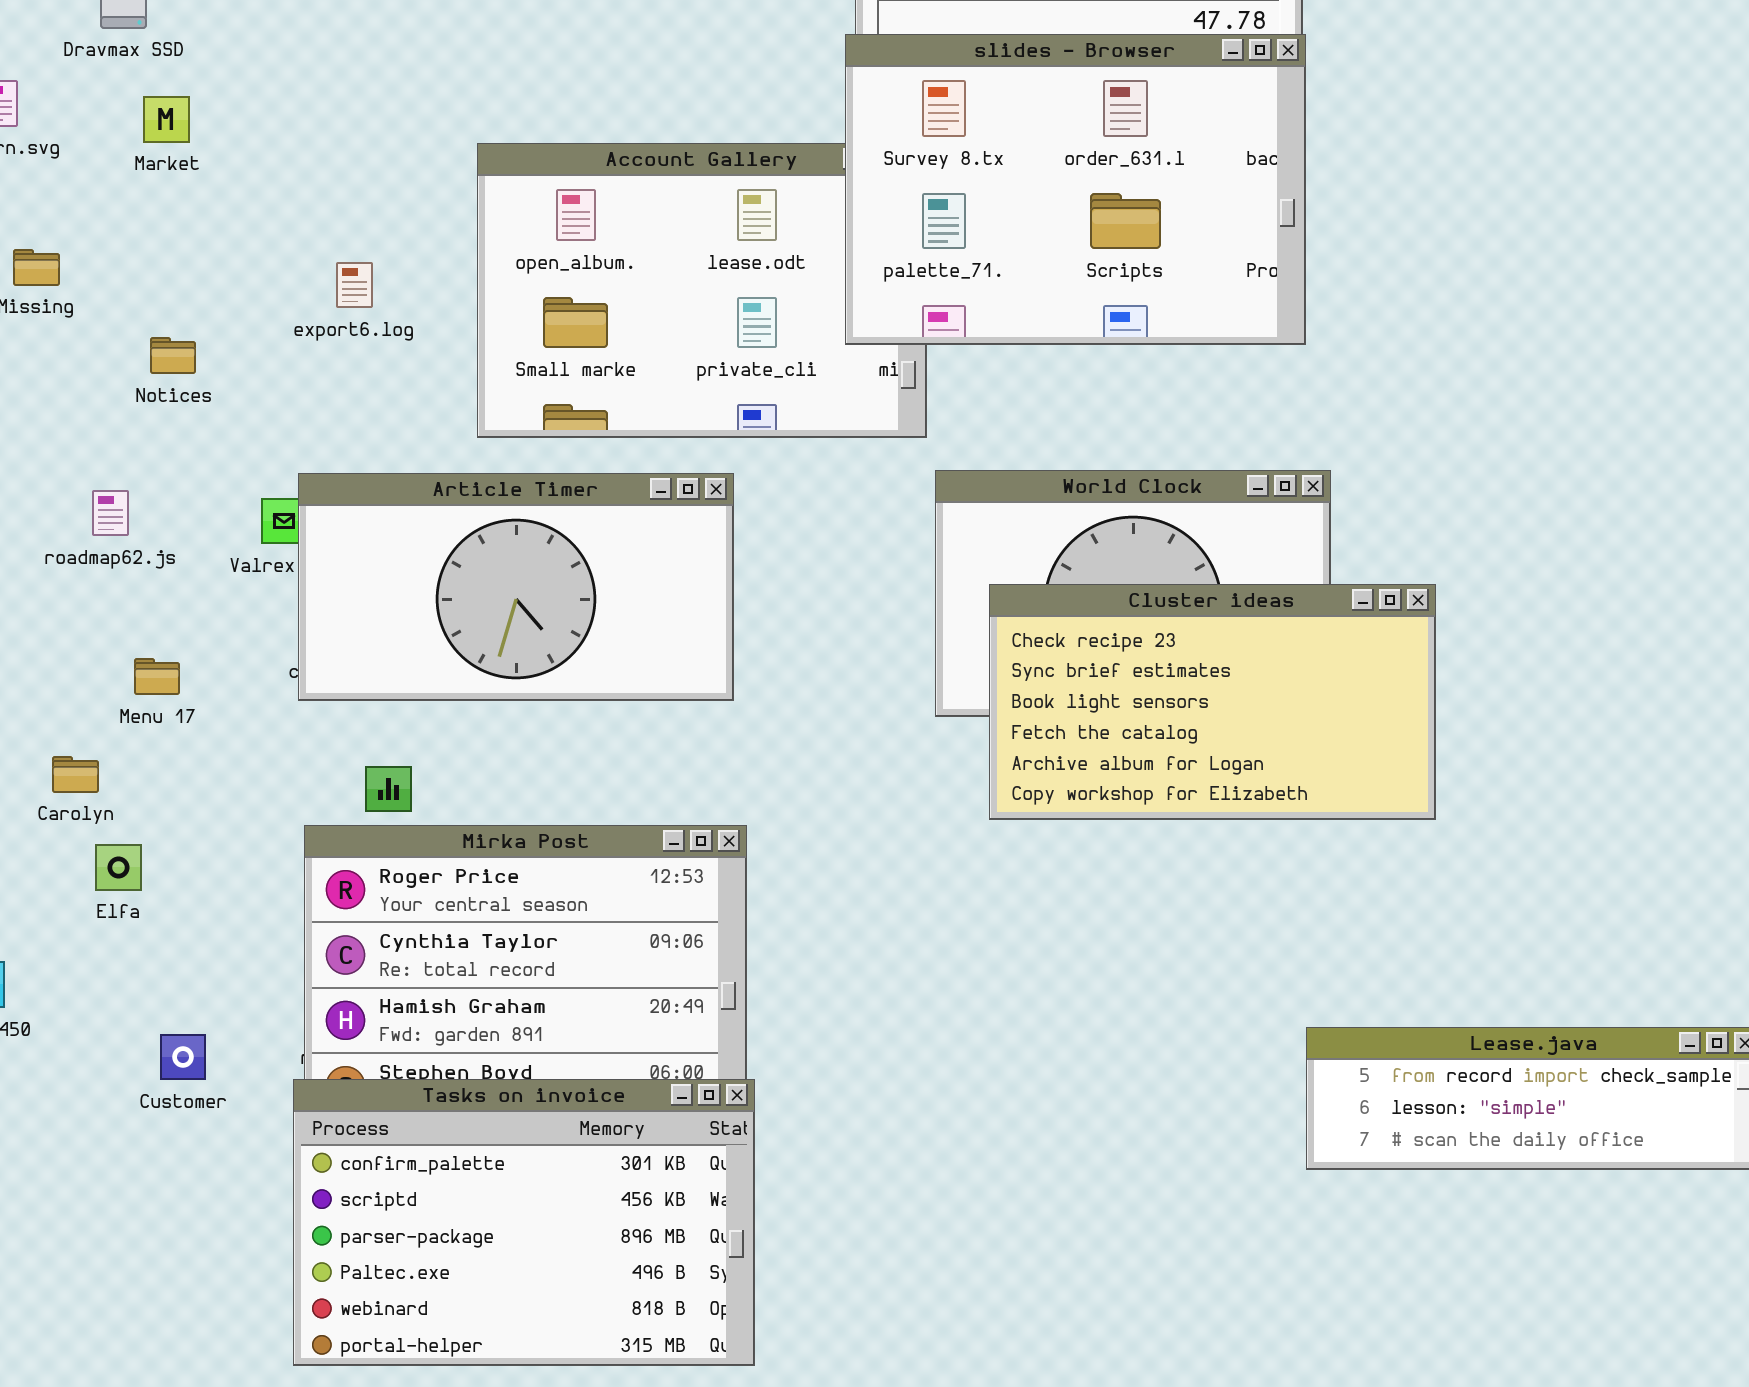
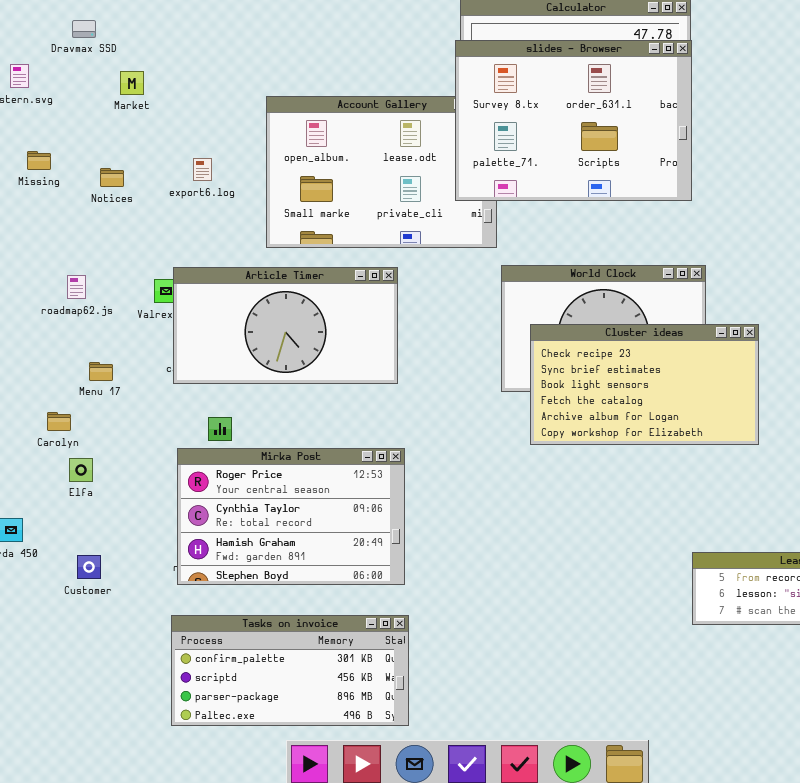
Market: [143,96,190,143] -> [120,71,144,95], moved
Notices: [150,337,196,374] -> [100,168,124,187], moved
Customer: [160,1034,206,1080] -> [77,555,101,579], moved
Tasks on invoice: [293,1079,755,1366] -> [171,615,409,726], resized

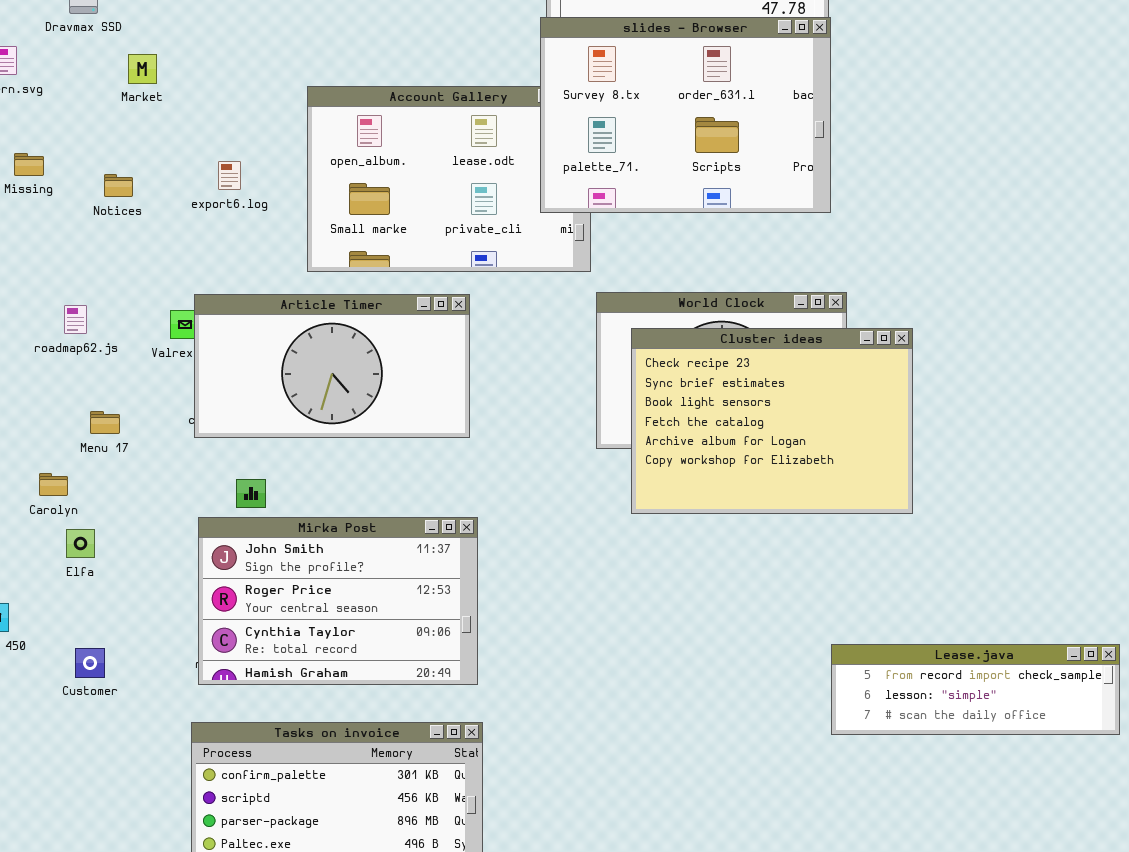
Cluster ideas: [530,324,759,445] -> [631,328,913,514], resized
Mirka Post: [177,448,405,585] -> [198,517,478,685], scrolled up 1 row

